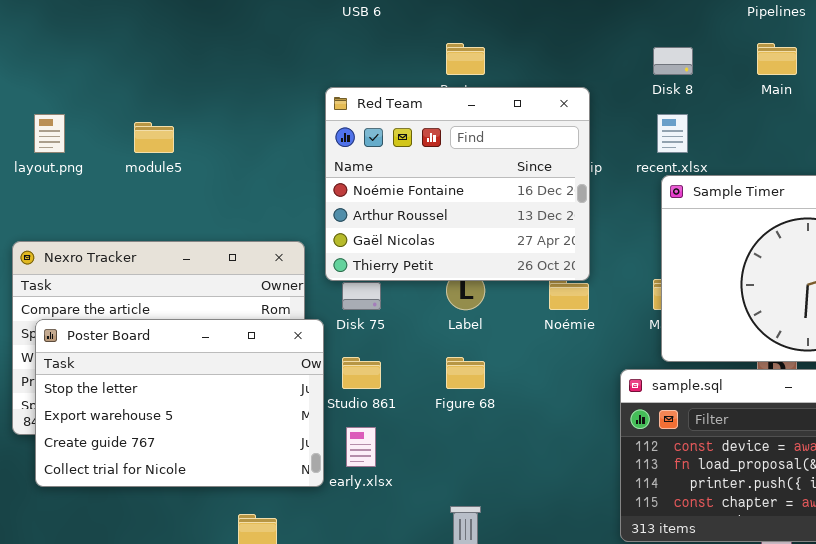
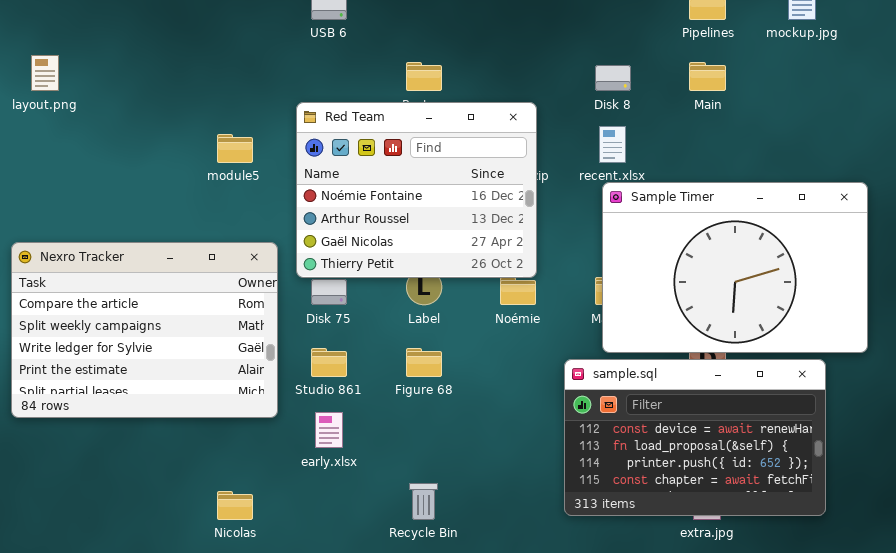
layout.png: [34,114,65,153] -> [31,55,59,91], moved
module5: [134,122,174,153] -> [217,134,253,163], moved
Poster Board: [35,319,324,487] -> none, closed

